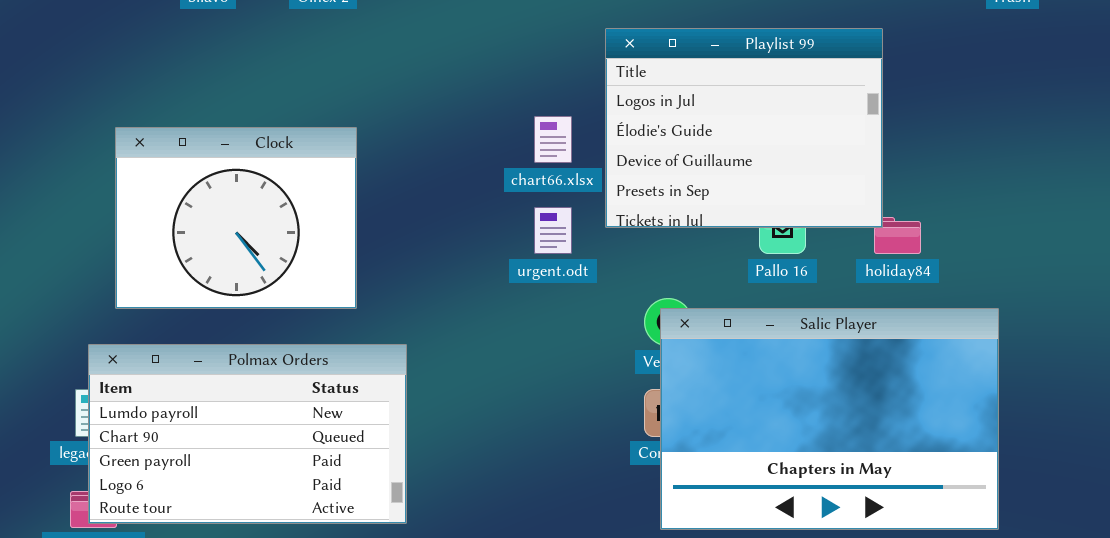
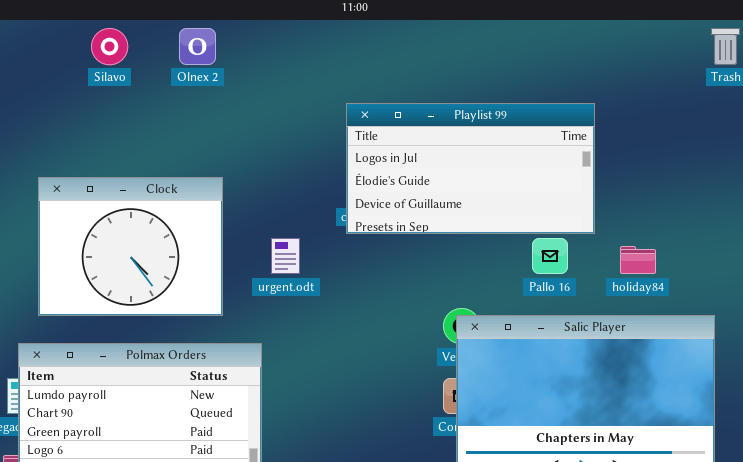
Playlist 99: [605,28,883,228] -> [346,103,595,234], moved, resized
urgent.odt: [534,207,572,254] -> [271,238,300,274], moved

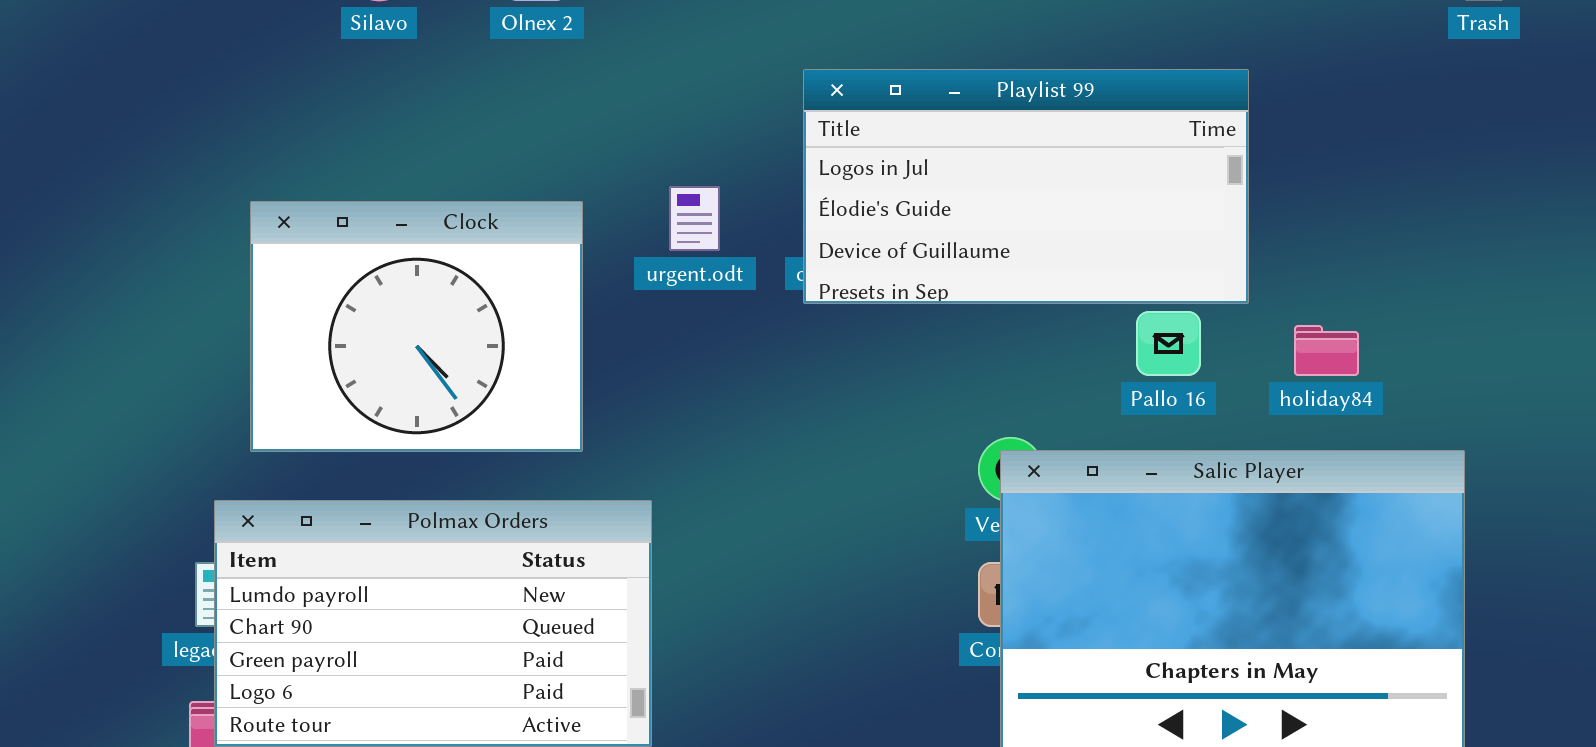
urgent.odt: [271,238,300,274] -> [669,186,720,251], moved

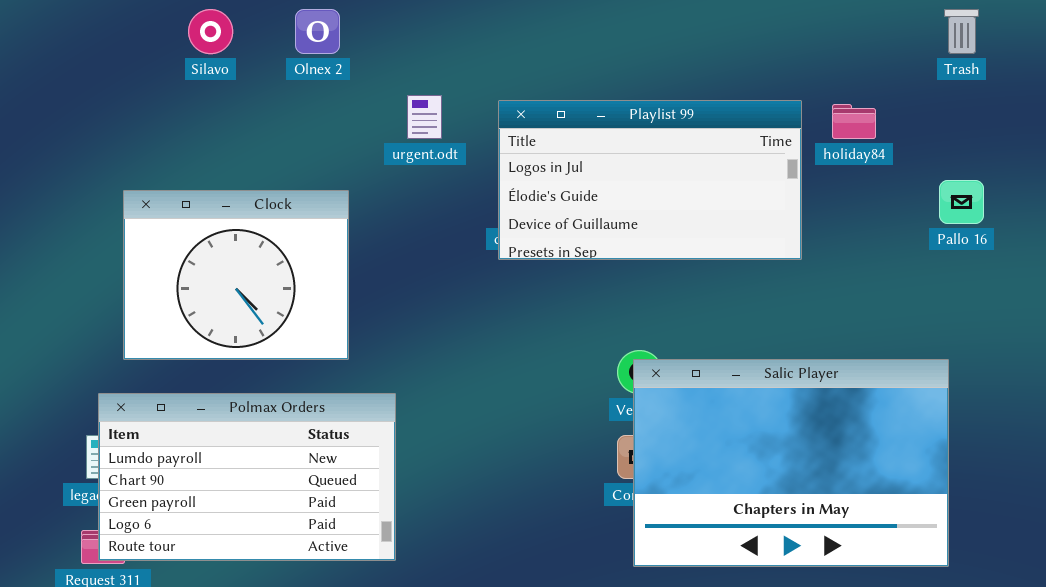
urgent.odt: [669,186,720,251] -> [407,95,442,139], moved
Pallo 16: [1136,311,1201,376] -> [939,180,984,224], moved
holiday84: [1294,325,1359,376] -> [832,104,876,139], moved

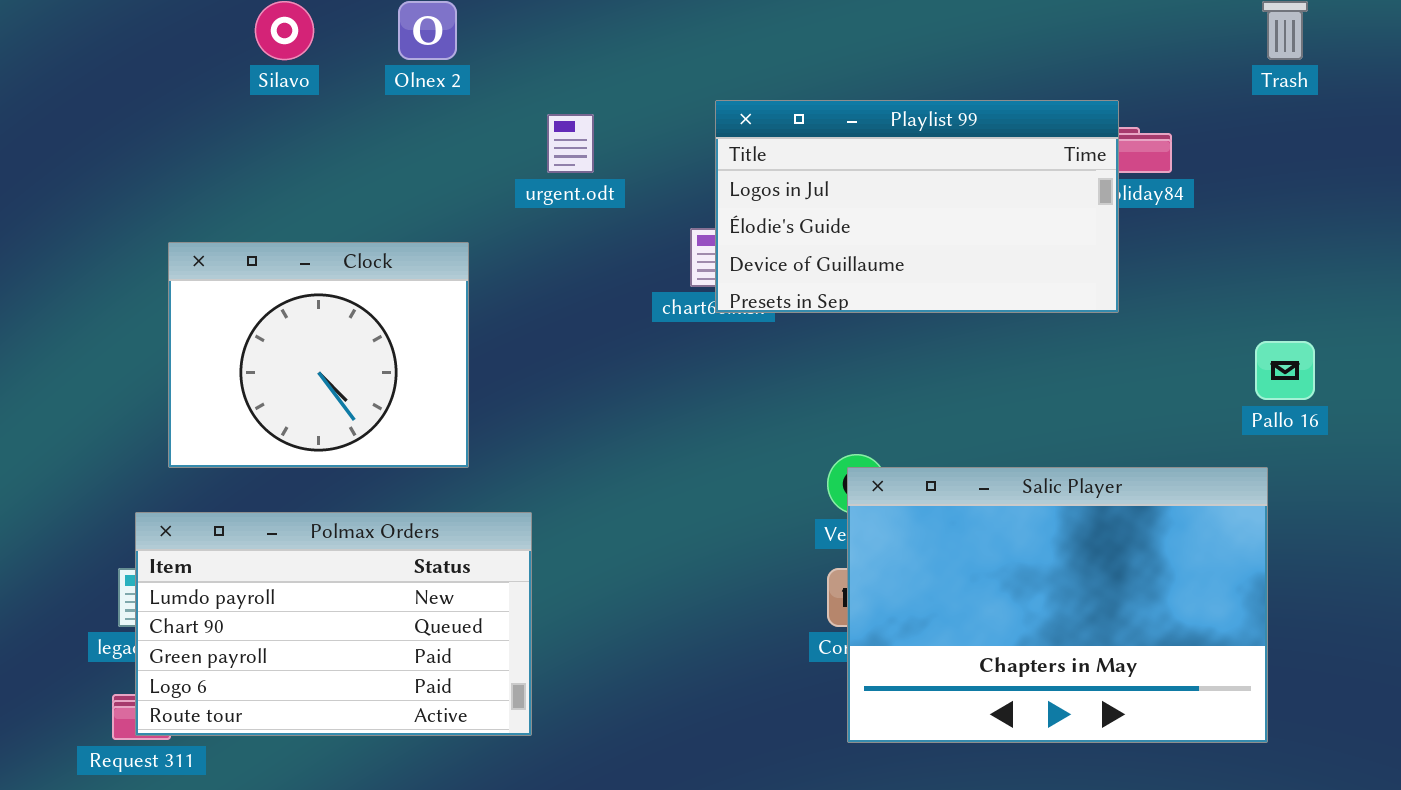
Playlist 99: [498,100,802,260] -> [715,100,1119,313], moved
Pallo 16: [939,180,984,224] -> [1255,341,1315,400], moved

